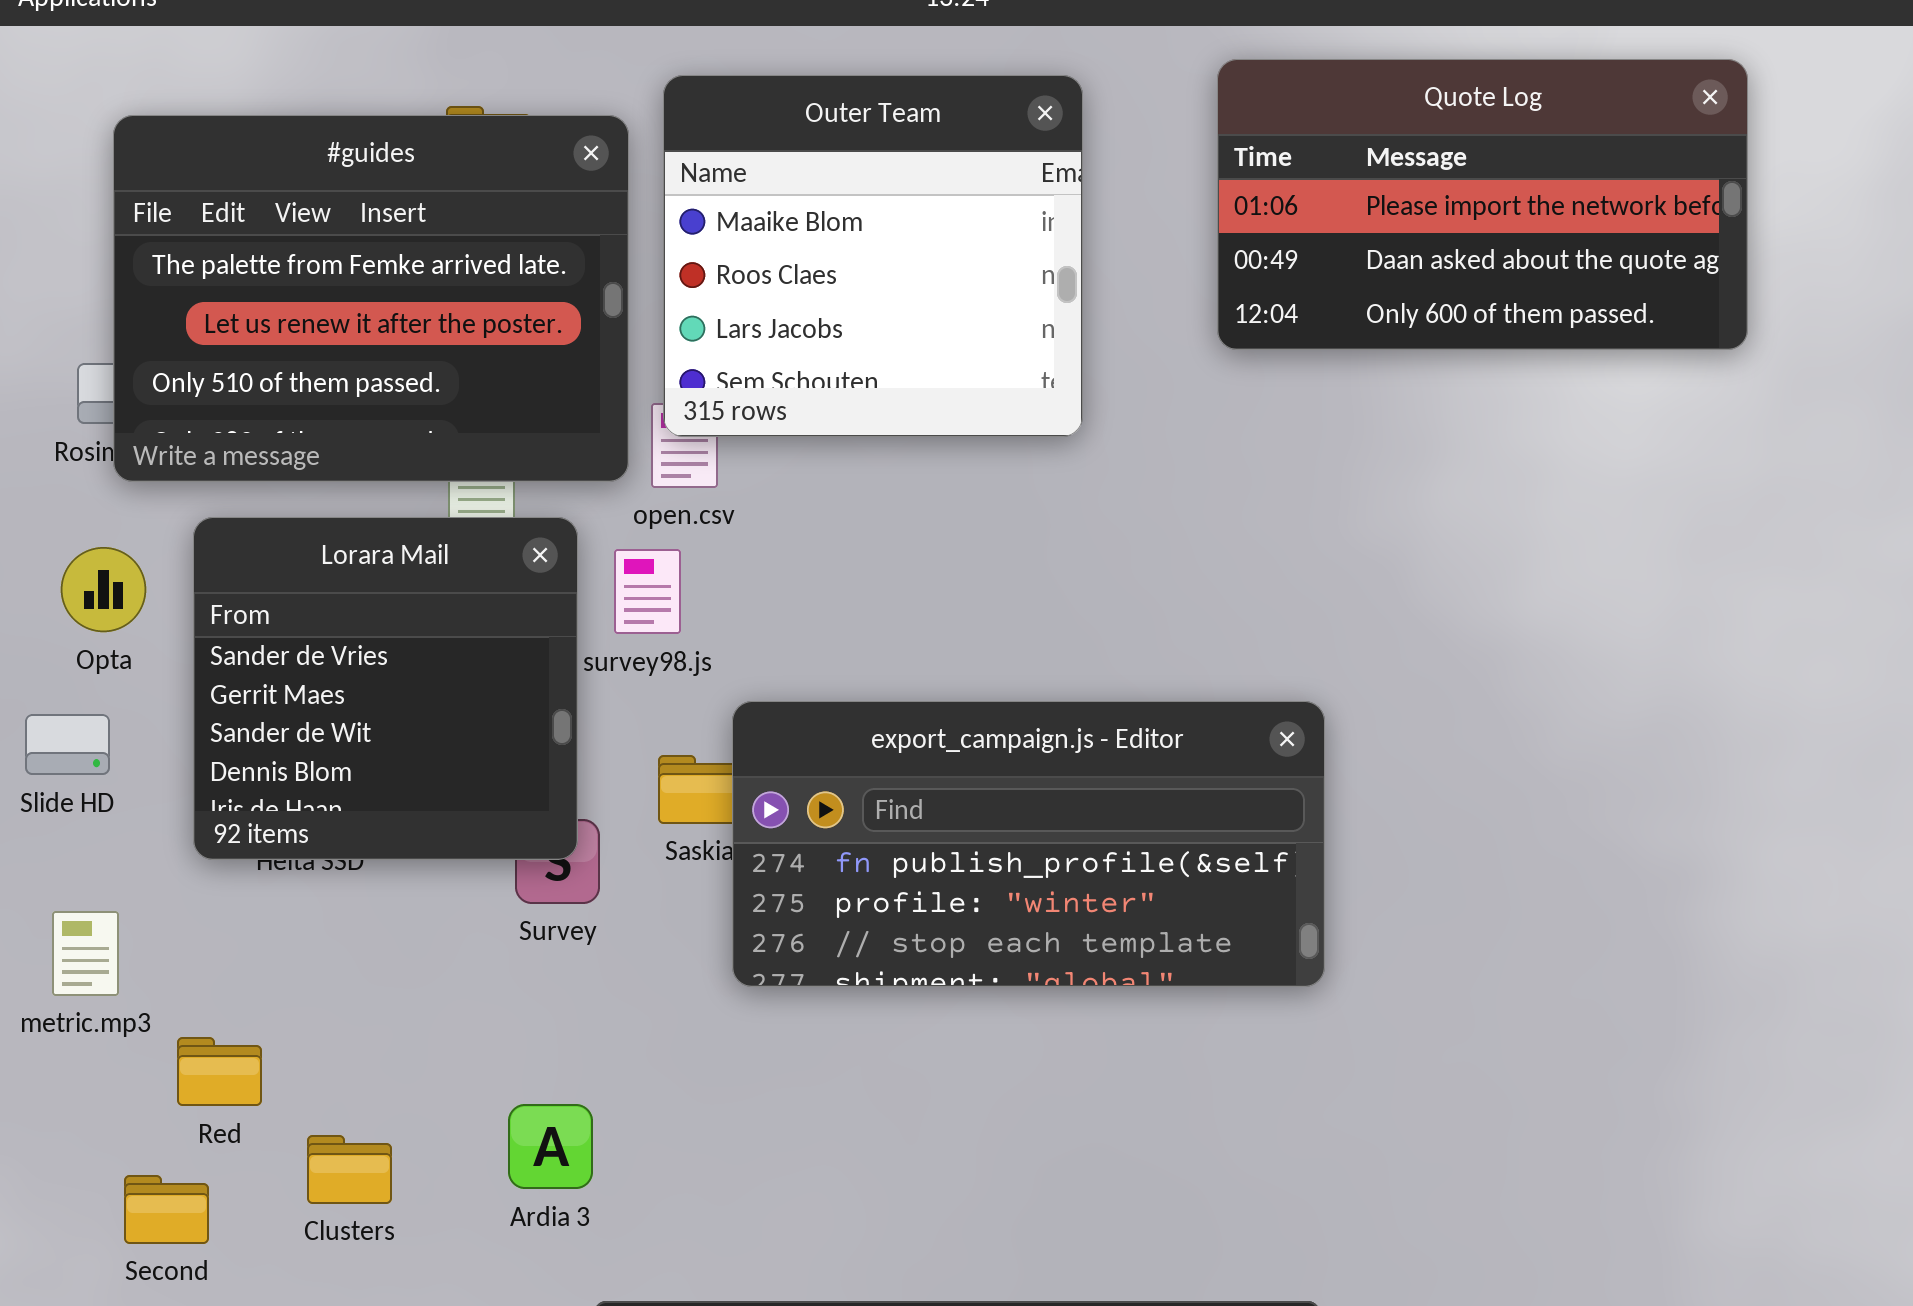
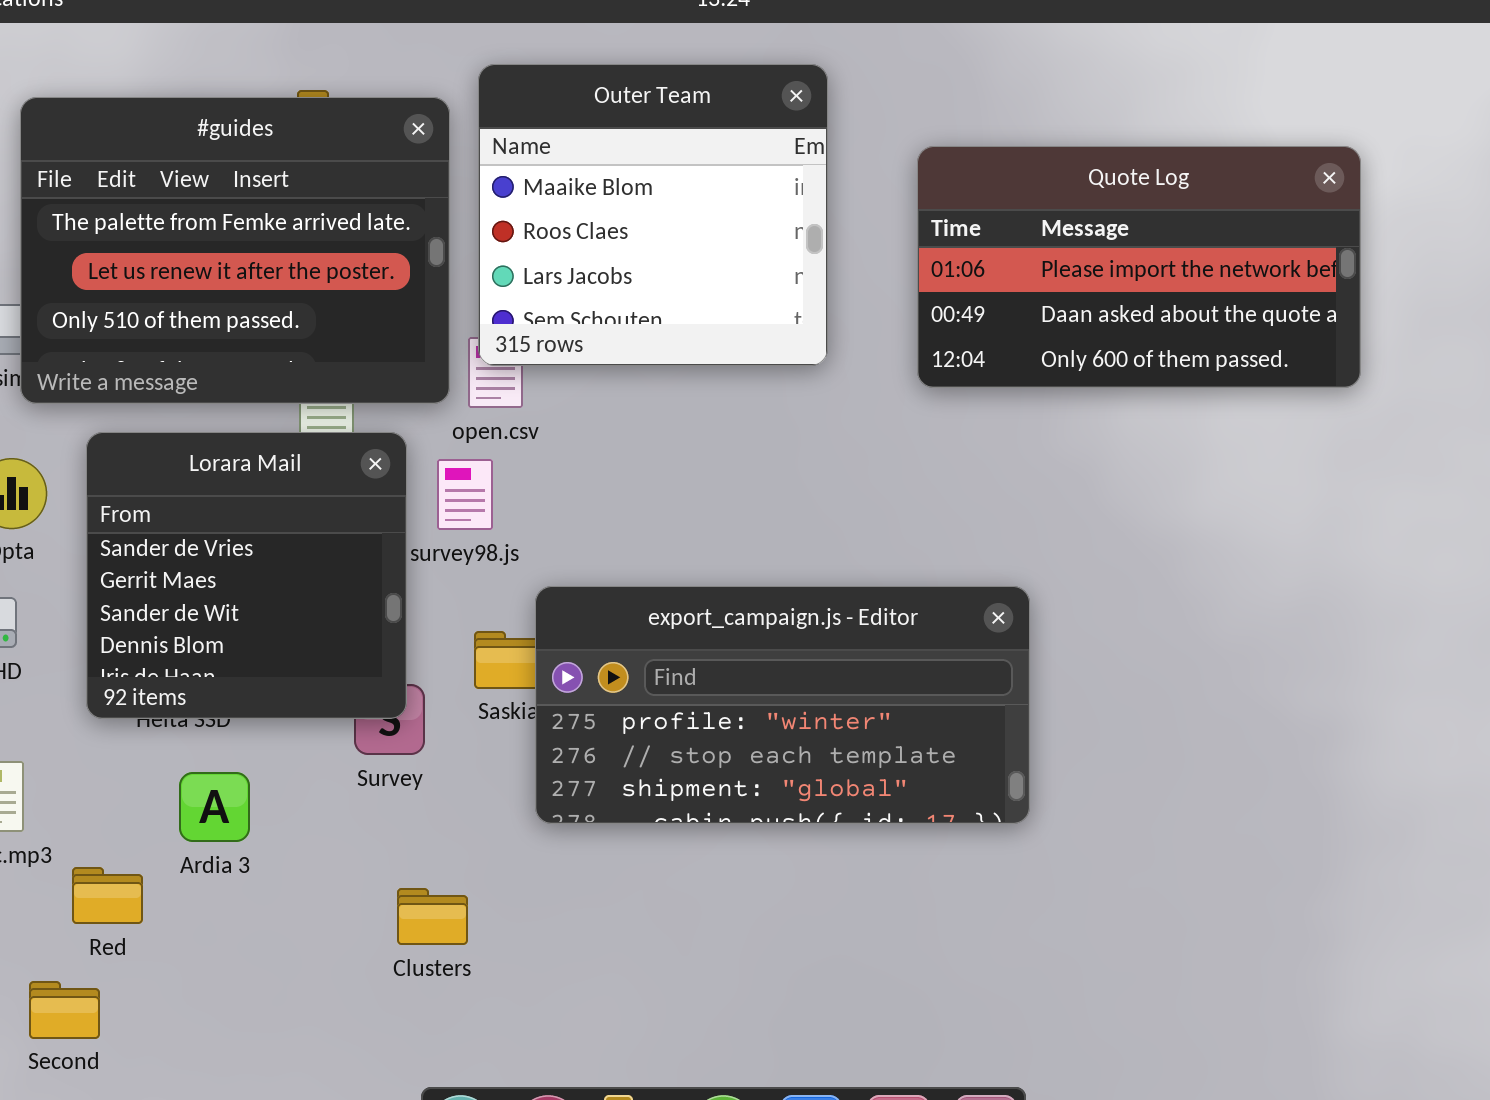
Quote Log: [1217,59,1748,350] -> [917,146,1361,388], moved
export_campaign.js - Editor: [732,701,1325,987] -> [535,586,1030,824], scrolled down 1 row
Ardia 3: [508,1104,593,1189] -> [179,772,250,842], moved
Clusters: [307,1135,392,1204] -> [397,888,468,945], moved

